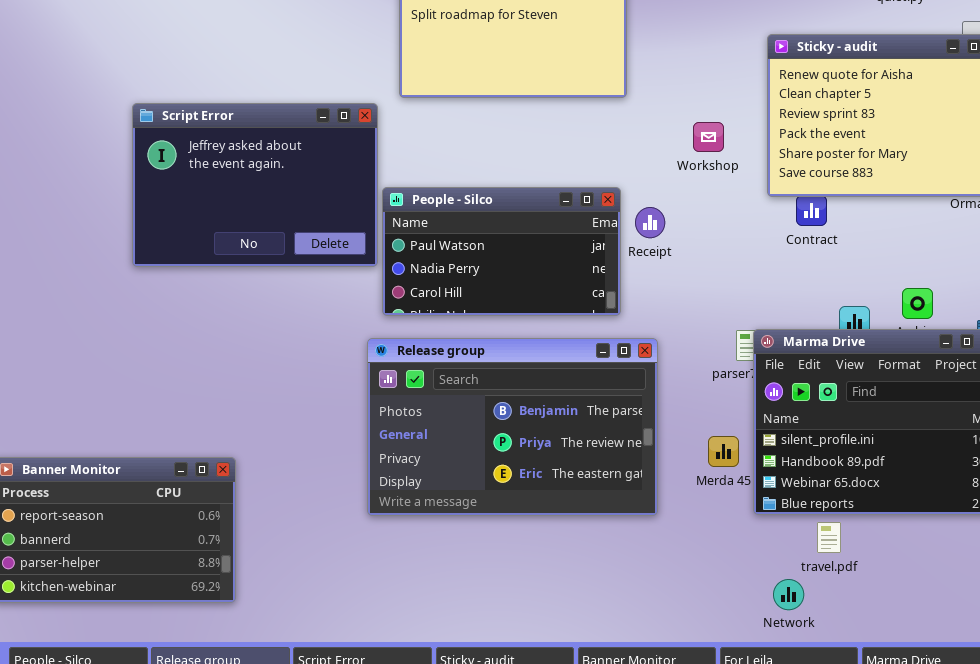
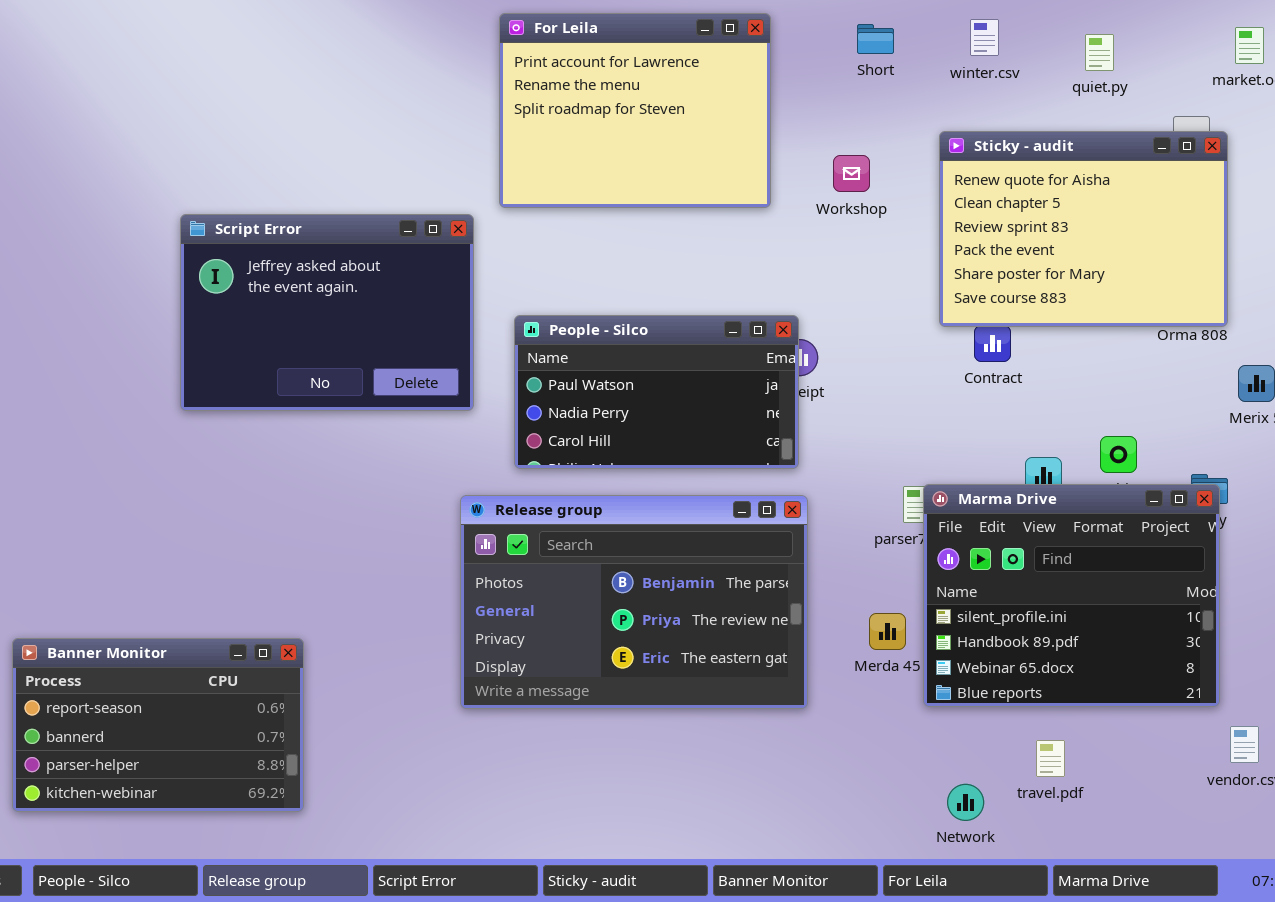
Workshop: [693,122,724,152] -> [833,155,870,192], moved
People - Silco: [382,187,621,316] -> [514,315,799,469], moved
travel.pdf: [817,522,841,553] -> [1036,740,1065,777], moved

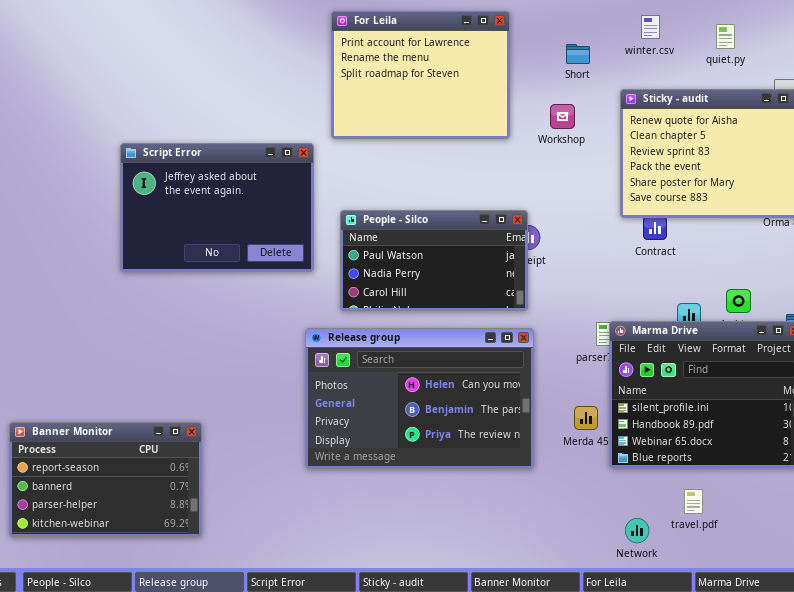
Short: [857,24,894,54] -> [566,44,590,64], moved
Release group: [460,495,808,709] -> [305,328,534,469], scrolled up 1 row

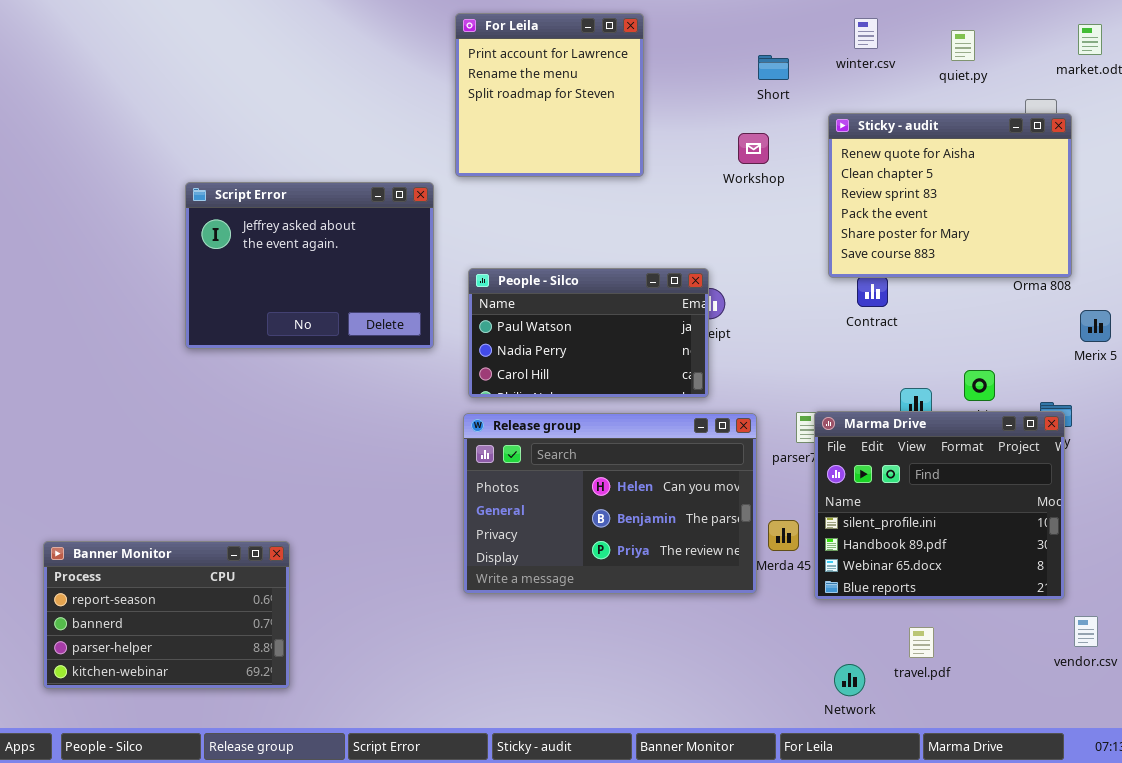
For Leila: [331,11,510,139] -> [455,13,644,177], resized
Release group: [305,328,534,469] -> [463,413,757,594], moved

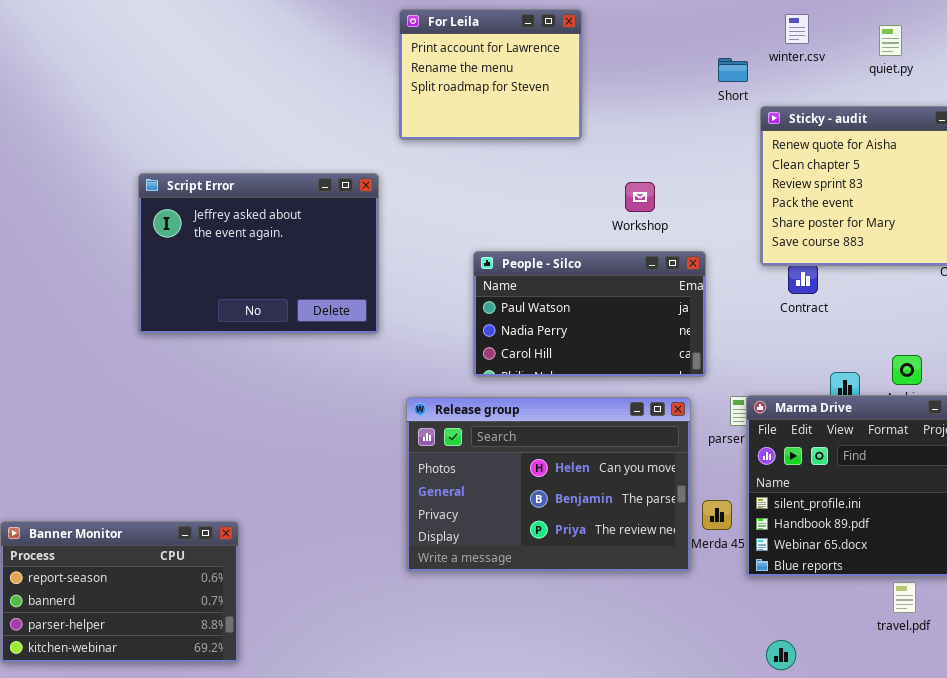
For Leila: [455,13,644,177] -> [399,9,582,140], resized
Short: [758,55,789,80] -> [718,58,748,82], moved
Workshop: [738,133,769,164] -> [625,182,655,212], moved
People - Silco: [468,268,709,398] -> [473,251,706,377], moved
travel.pdf: [909,627,934,658] -> [893,582,916,613], moved

